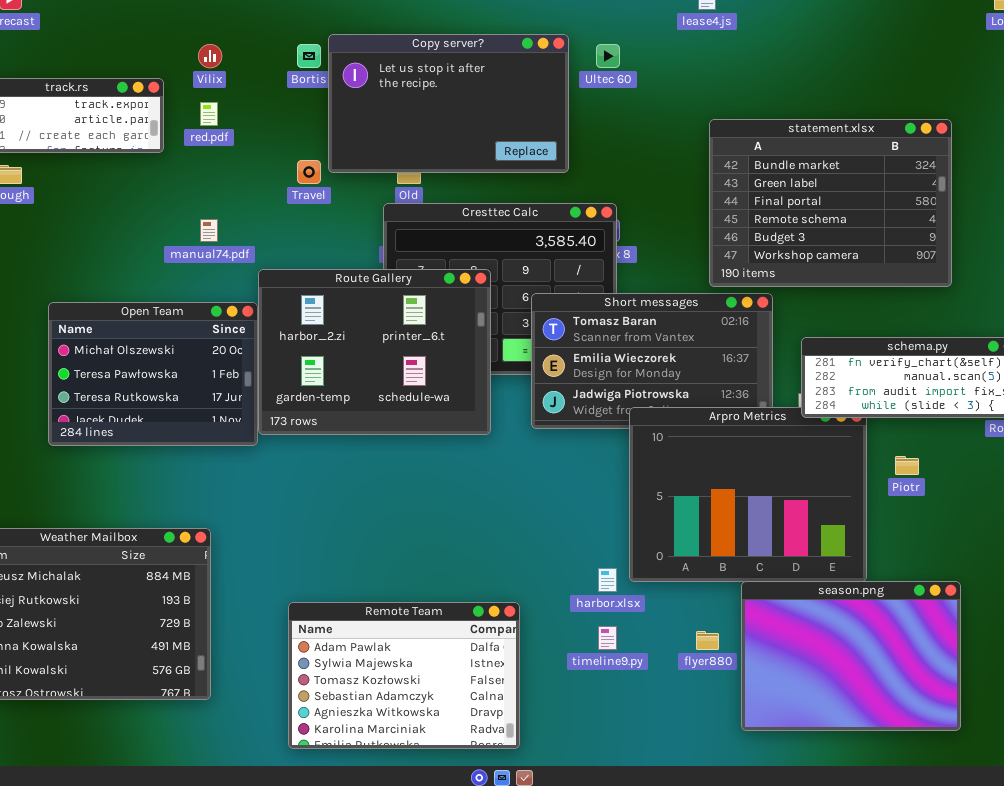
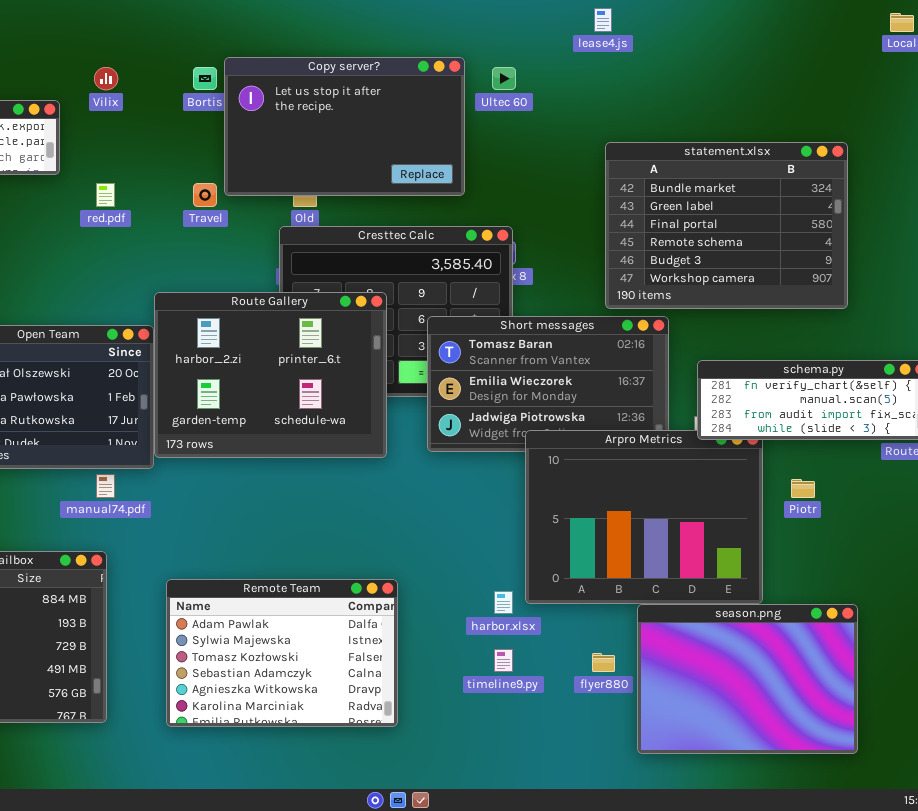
red.pdf: [200,102,218,126] -> [96,183,115,207], moved
manual74.pdf: [200,219,218,242] -> [96,474,115,498], moved
Remote Team: [288,602,520,749] -> [166,579,398,727], moved

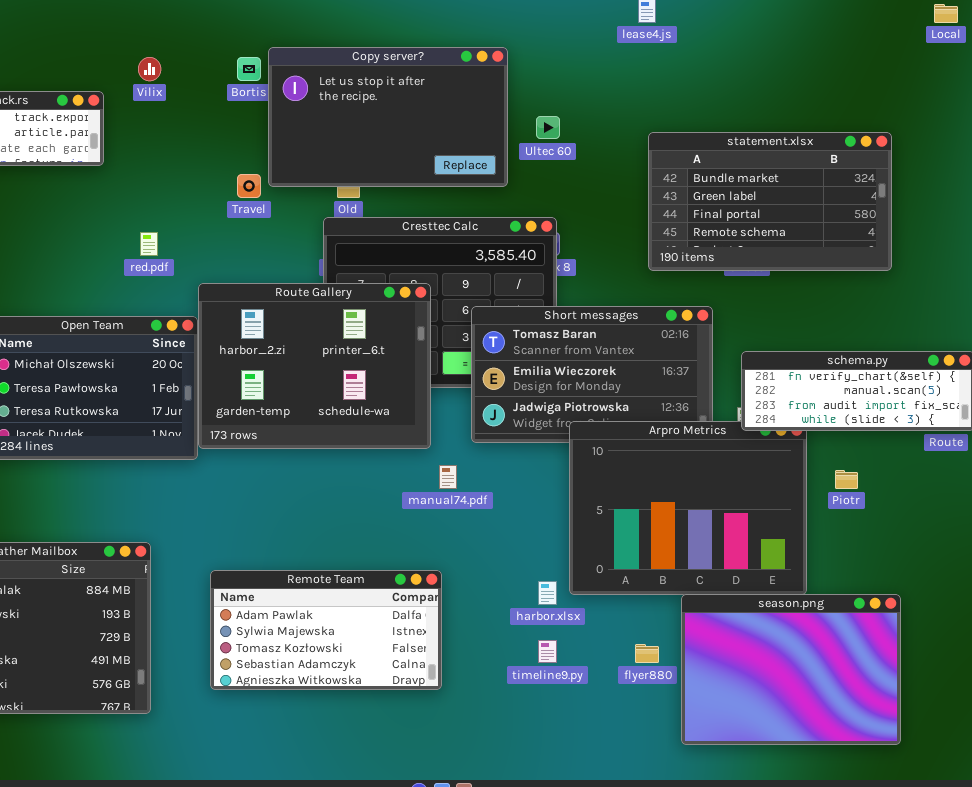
Ultec 60: [492,67,516,90] -> [536,116,560,139], moved
statement.xlsx: [605,142,848,309] -> [648,132,892,271], resized
red.pdf: [96,183,115,207] -> [140,232,158,256], moved
manual74.pdf: [96,474,115,498] -> [439,465,457,489], moved
Remote Team: [166,579,398,727] -> [210,570,442,690], resized

